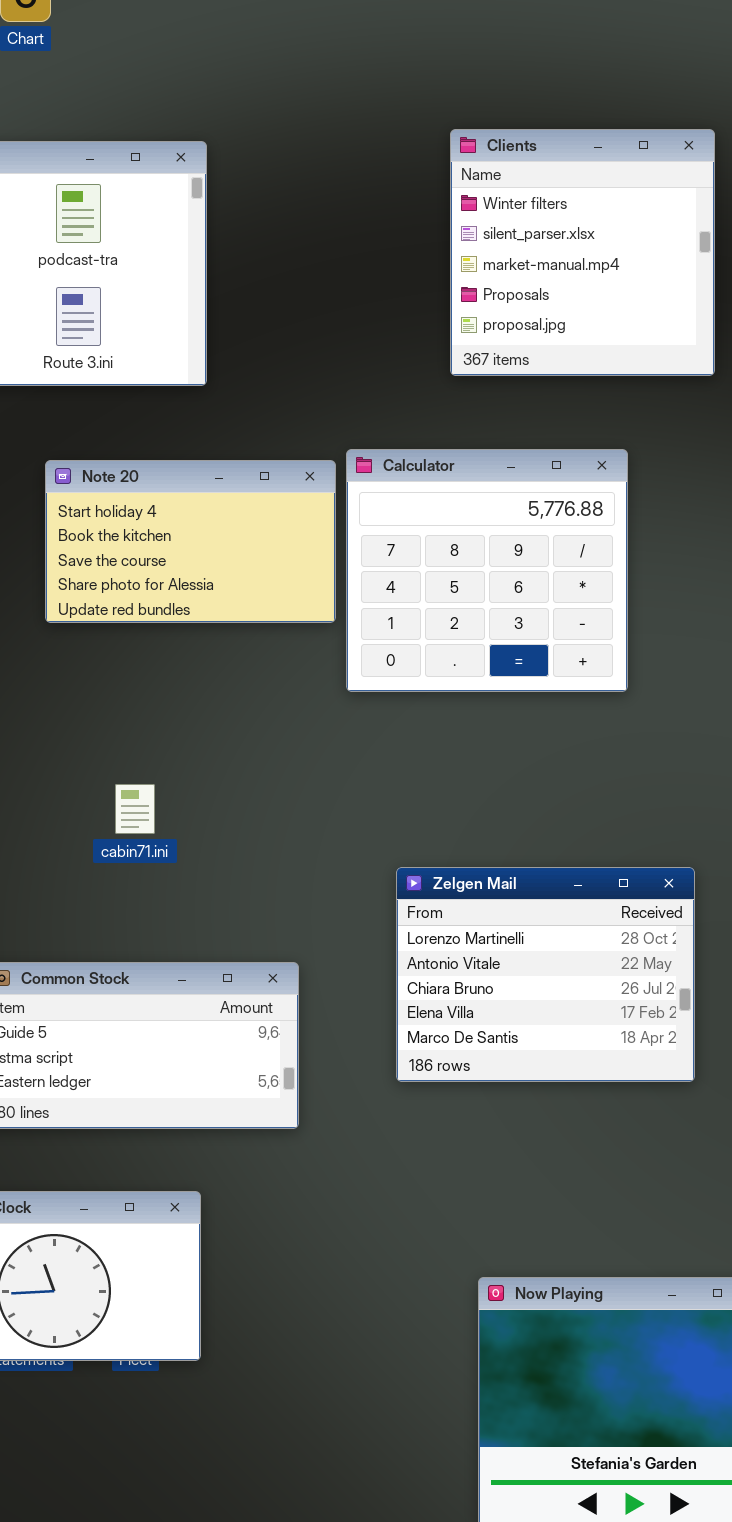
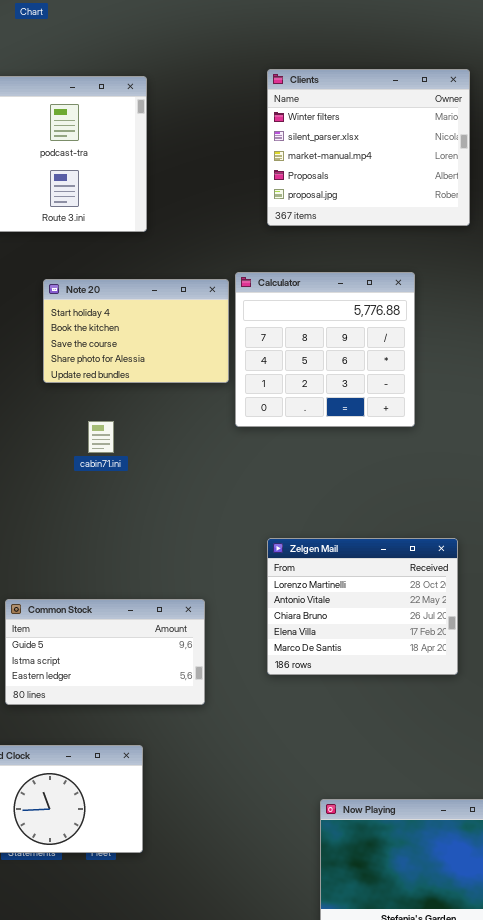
Clients: [450,129,715,376] -> [267,69,470,226], resized
cabin71.ini: [115,784,155,834] -> [88,421,114,453], moved

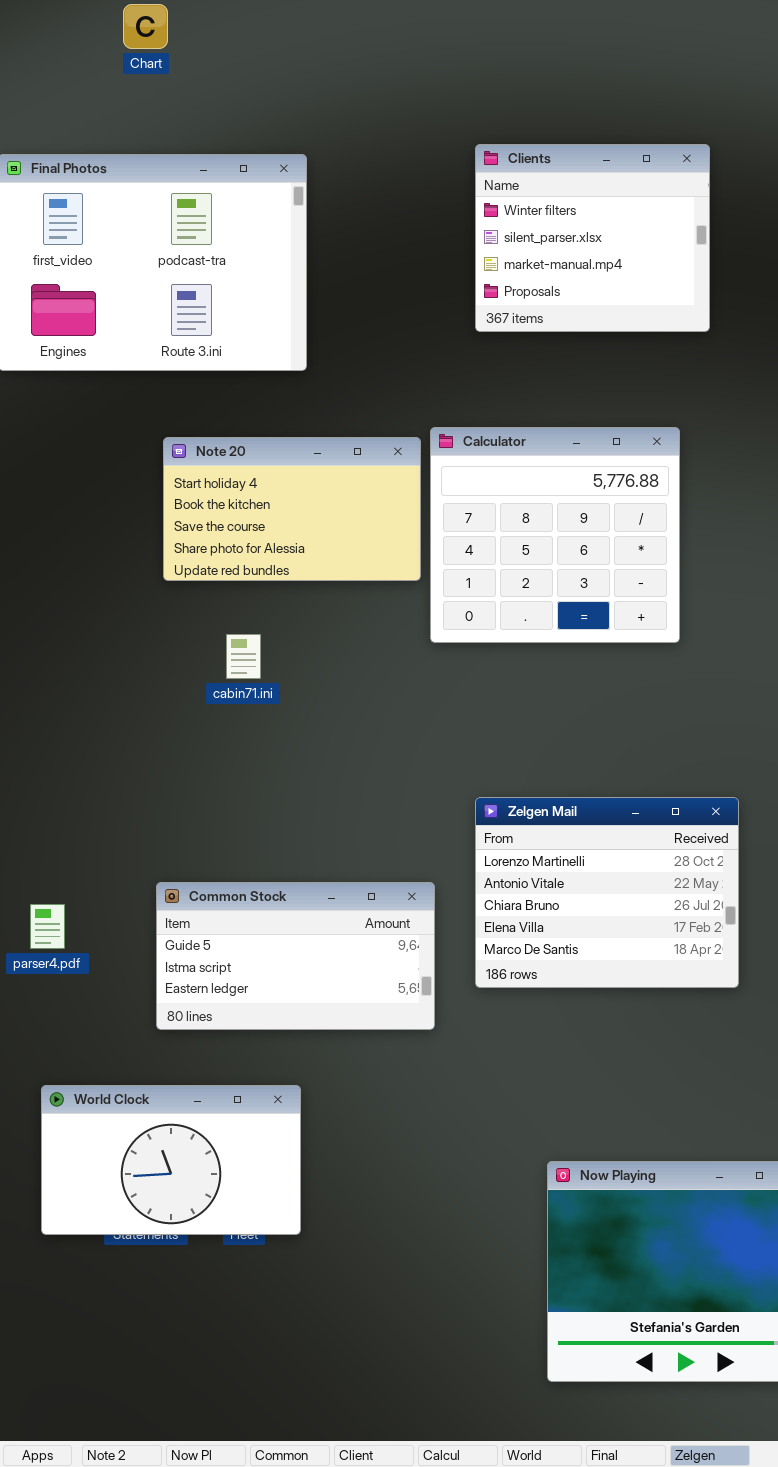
Clients: [267,69,470,226] -> [475,144,710,332], resized
Common Stock: [5,599,205,705] -> [156,882,435,1030], moved

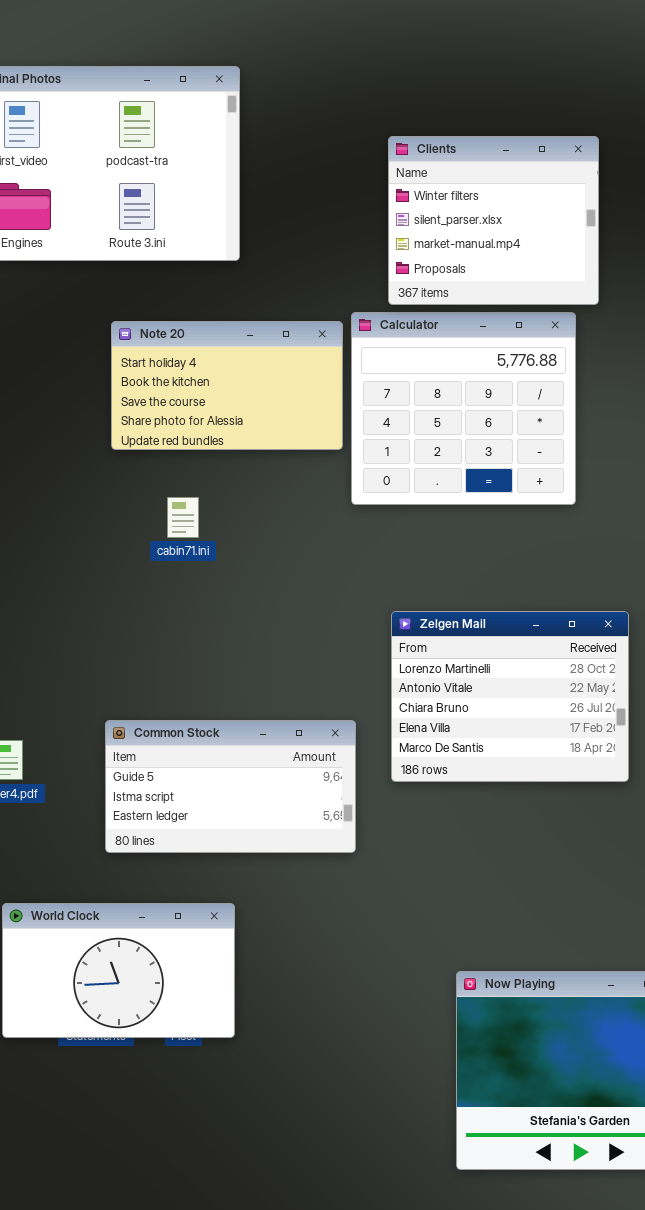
Clients: [475,144,710,332] -> [388,136,599,305], moved
Zelgen Mail: [475,797,739,988] -> [391,611,629,782], moved

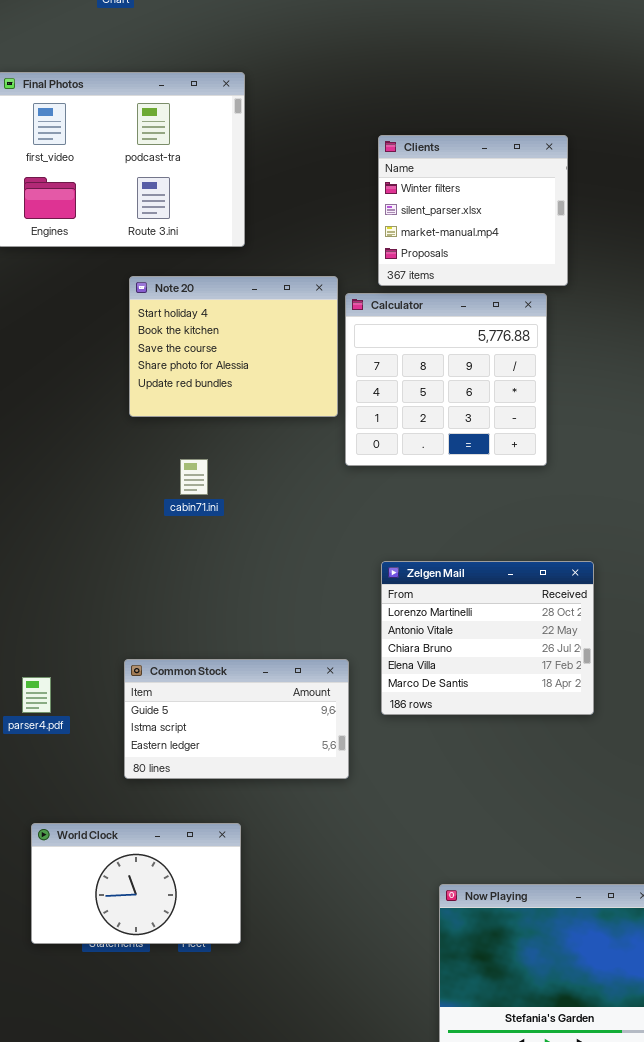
Note 20: [111,321,343,450] -> [129,276,338,417], resized

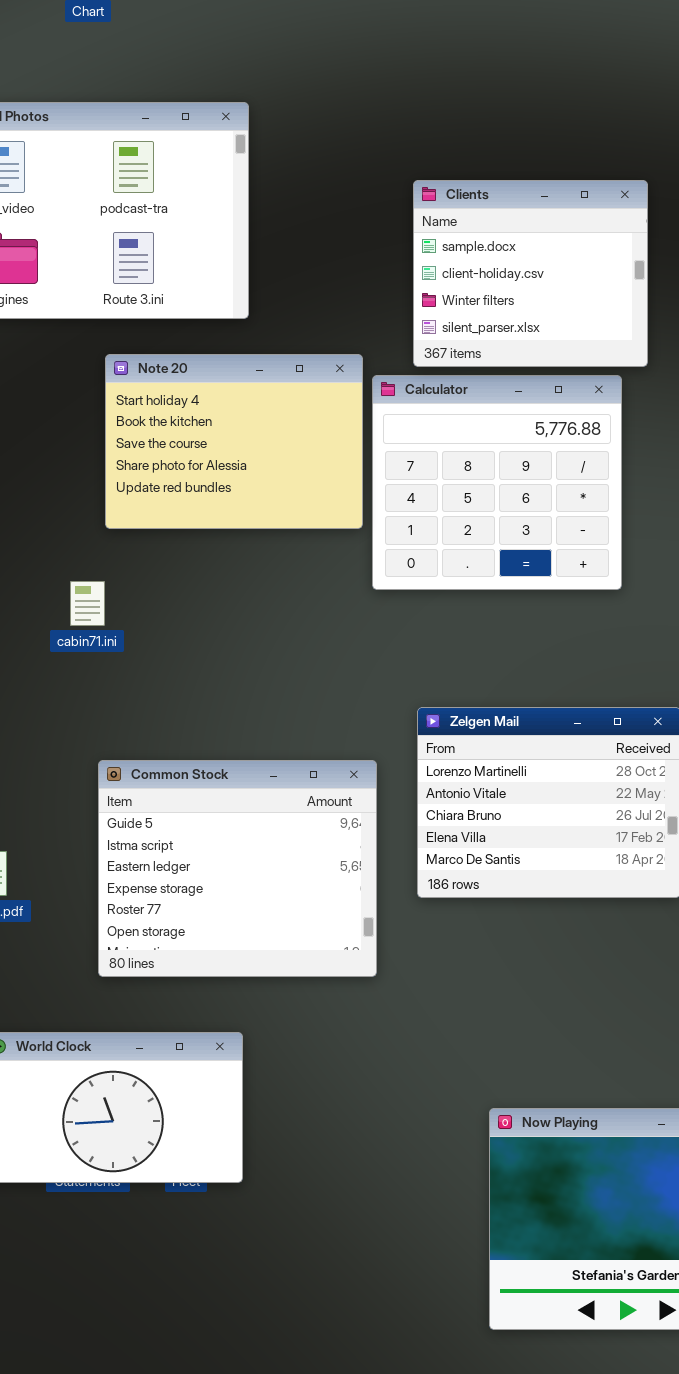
Clients: [378,135,568,286] -> [413,180,648,367], scrolled up 2 rows
cabin71.ini: [180,459,208,495] -> [70,581,105,626], moved
Common Stock: [124,659,349,779] -> [98,760,377,977], resized

